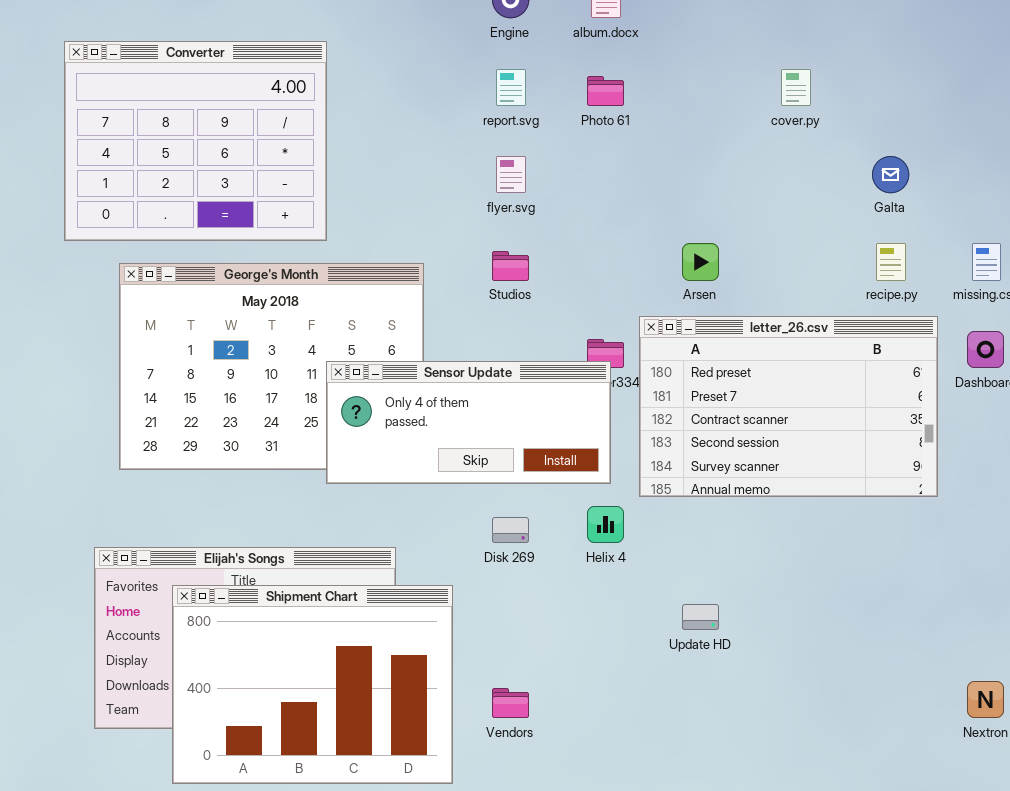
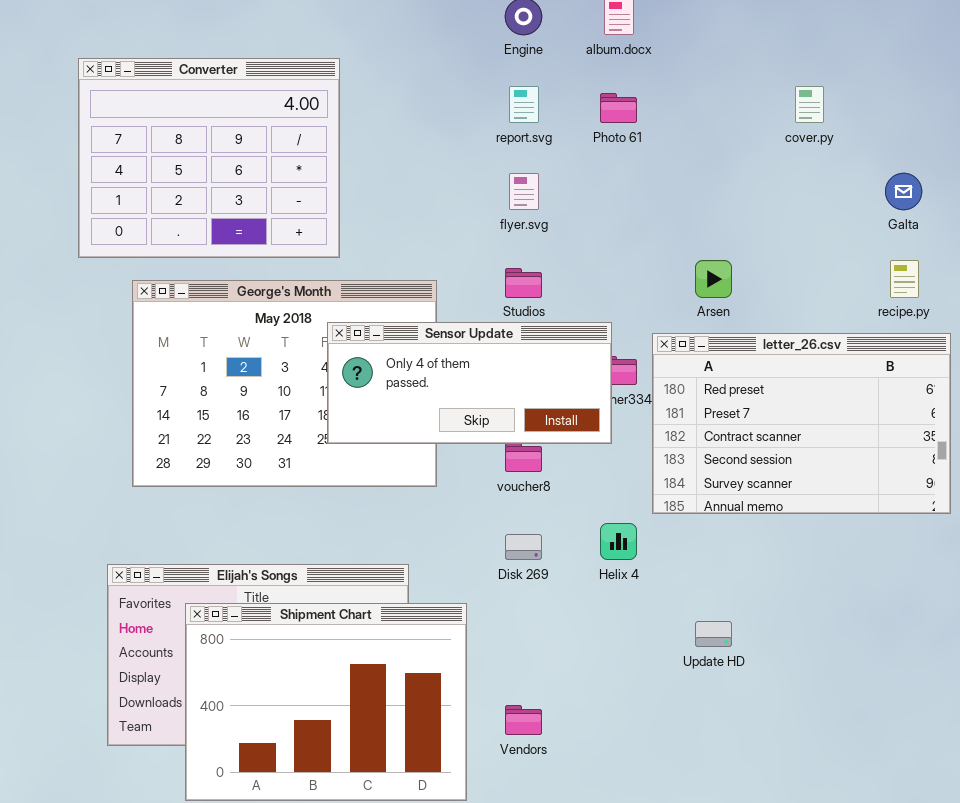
Sensor Update: [326,361,611,484] -> [327,322,612,444], moved

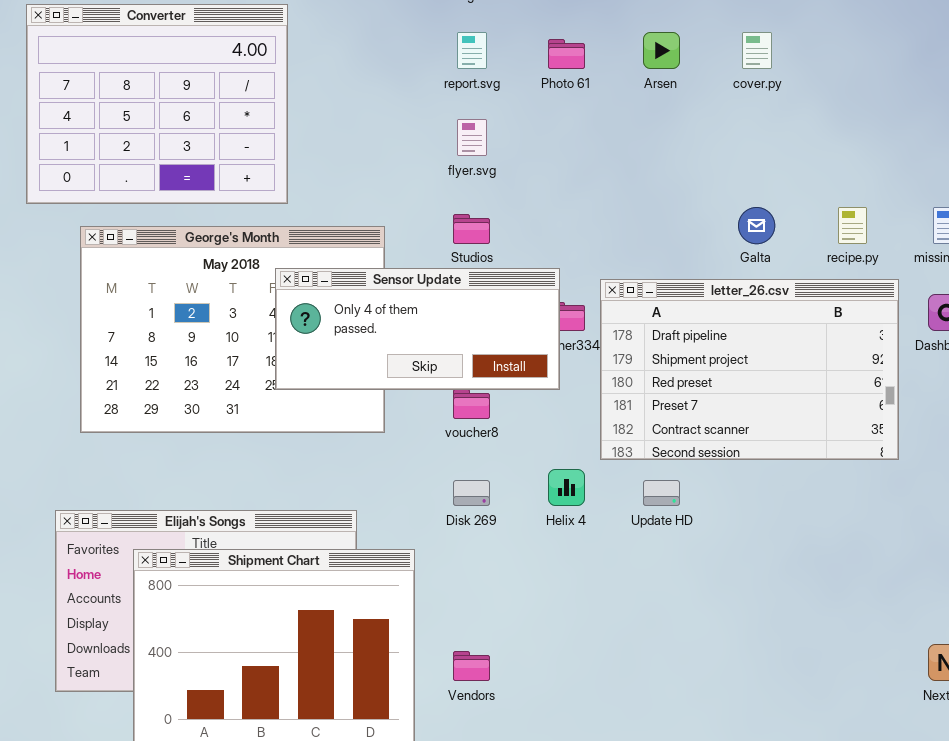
Galta: [885,173,922,210] -> [738,207,775,244], moved
Arsen: [695,260,732,298] -> [643,32,680,69], moved
letter_26.csv: [652,333,951,514] -> [600,279,899,460], scrolled up 2 rows
Update HD: [695,621,732,647] -> [643,480,680,506], moved

